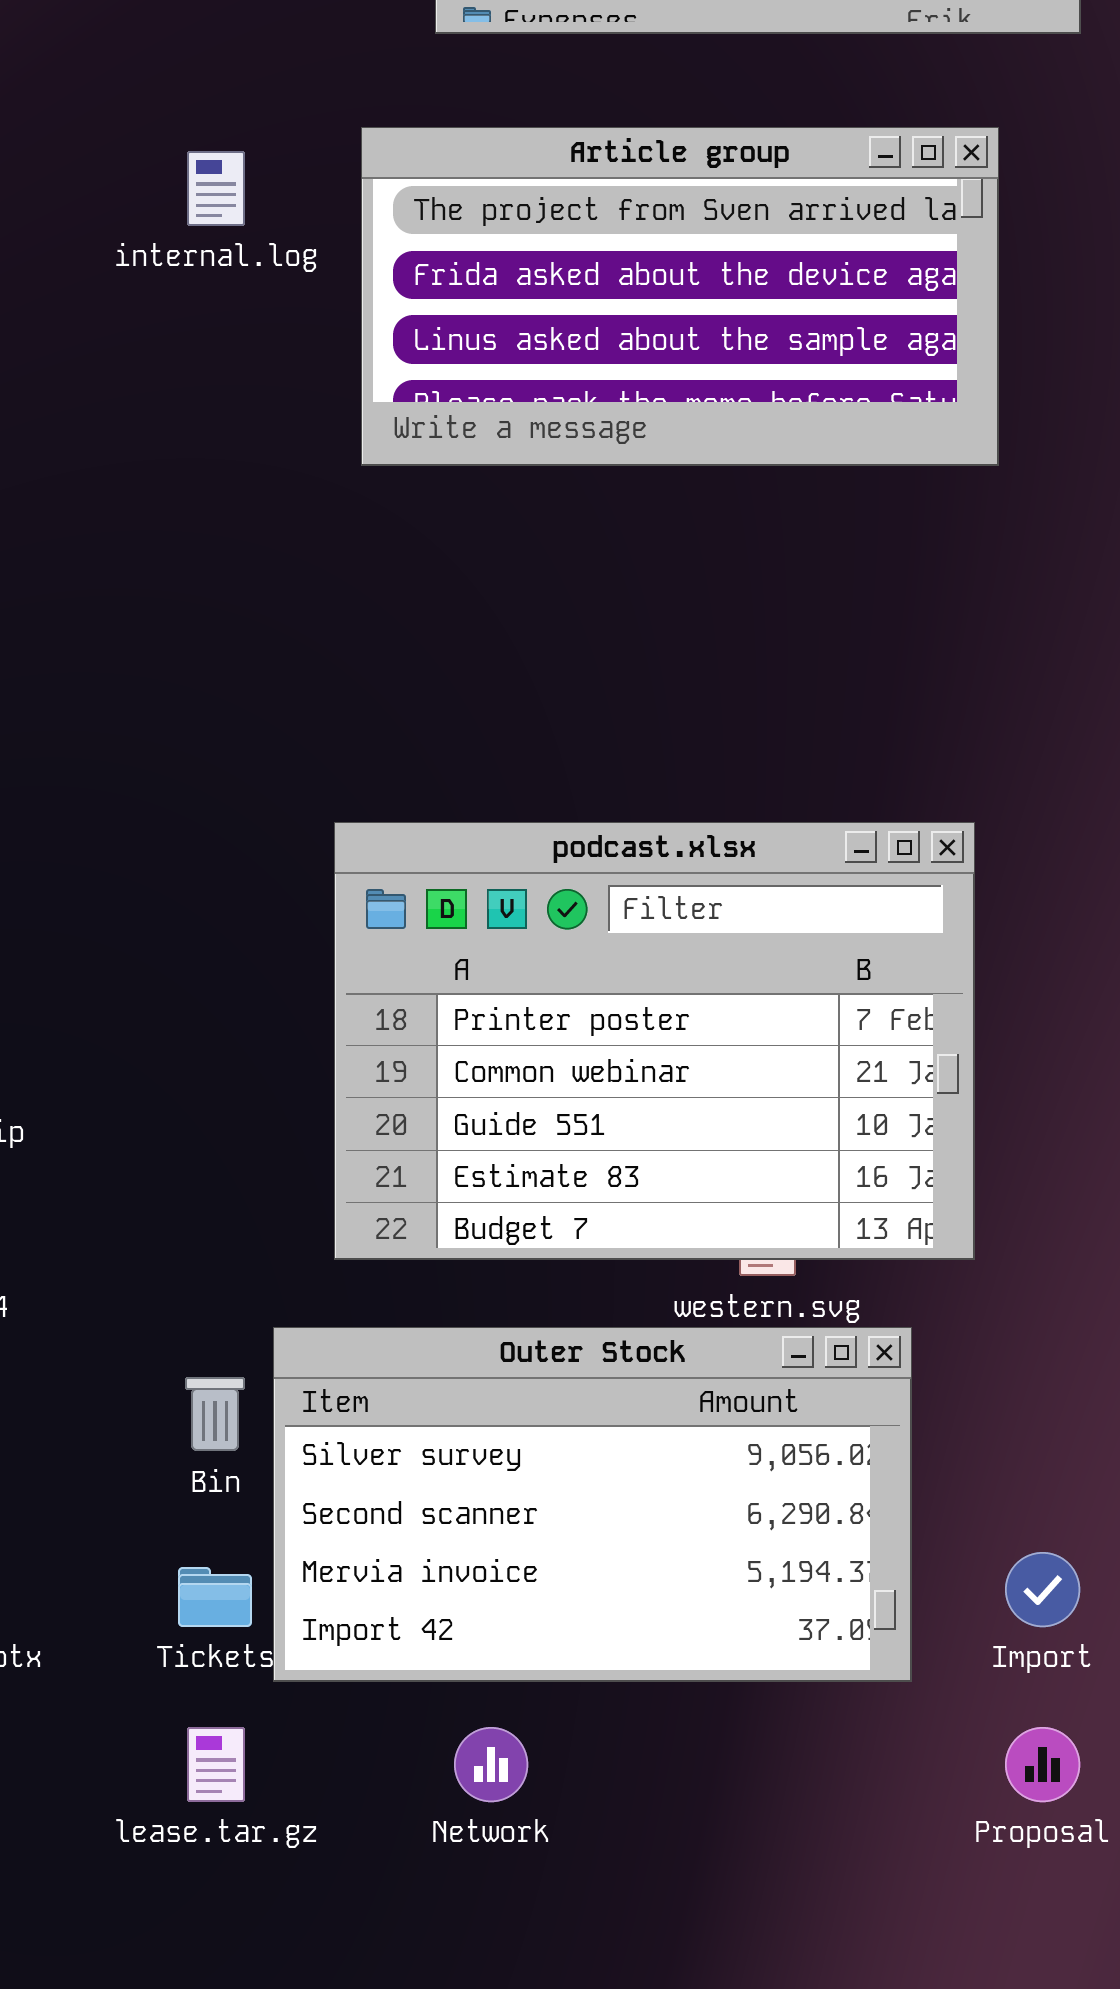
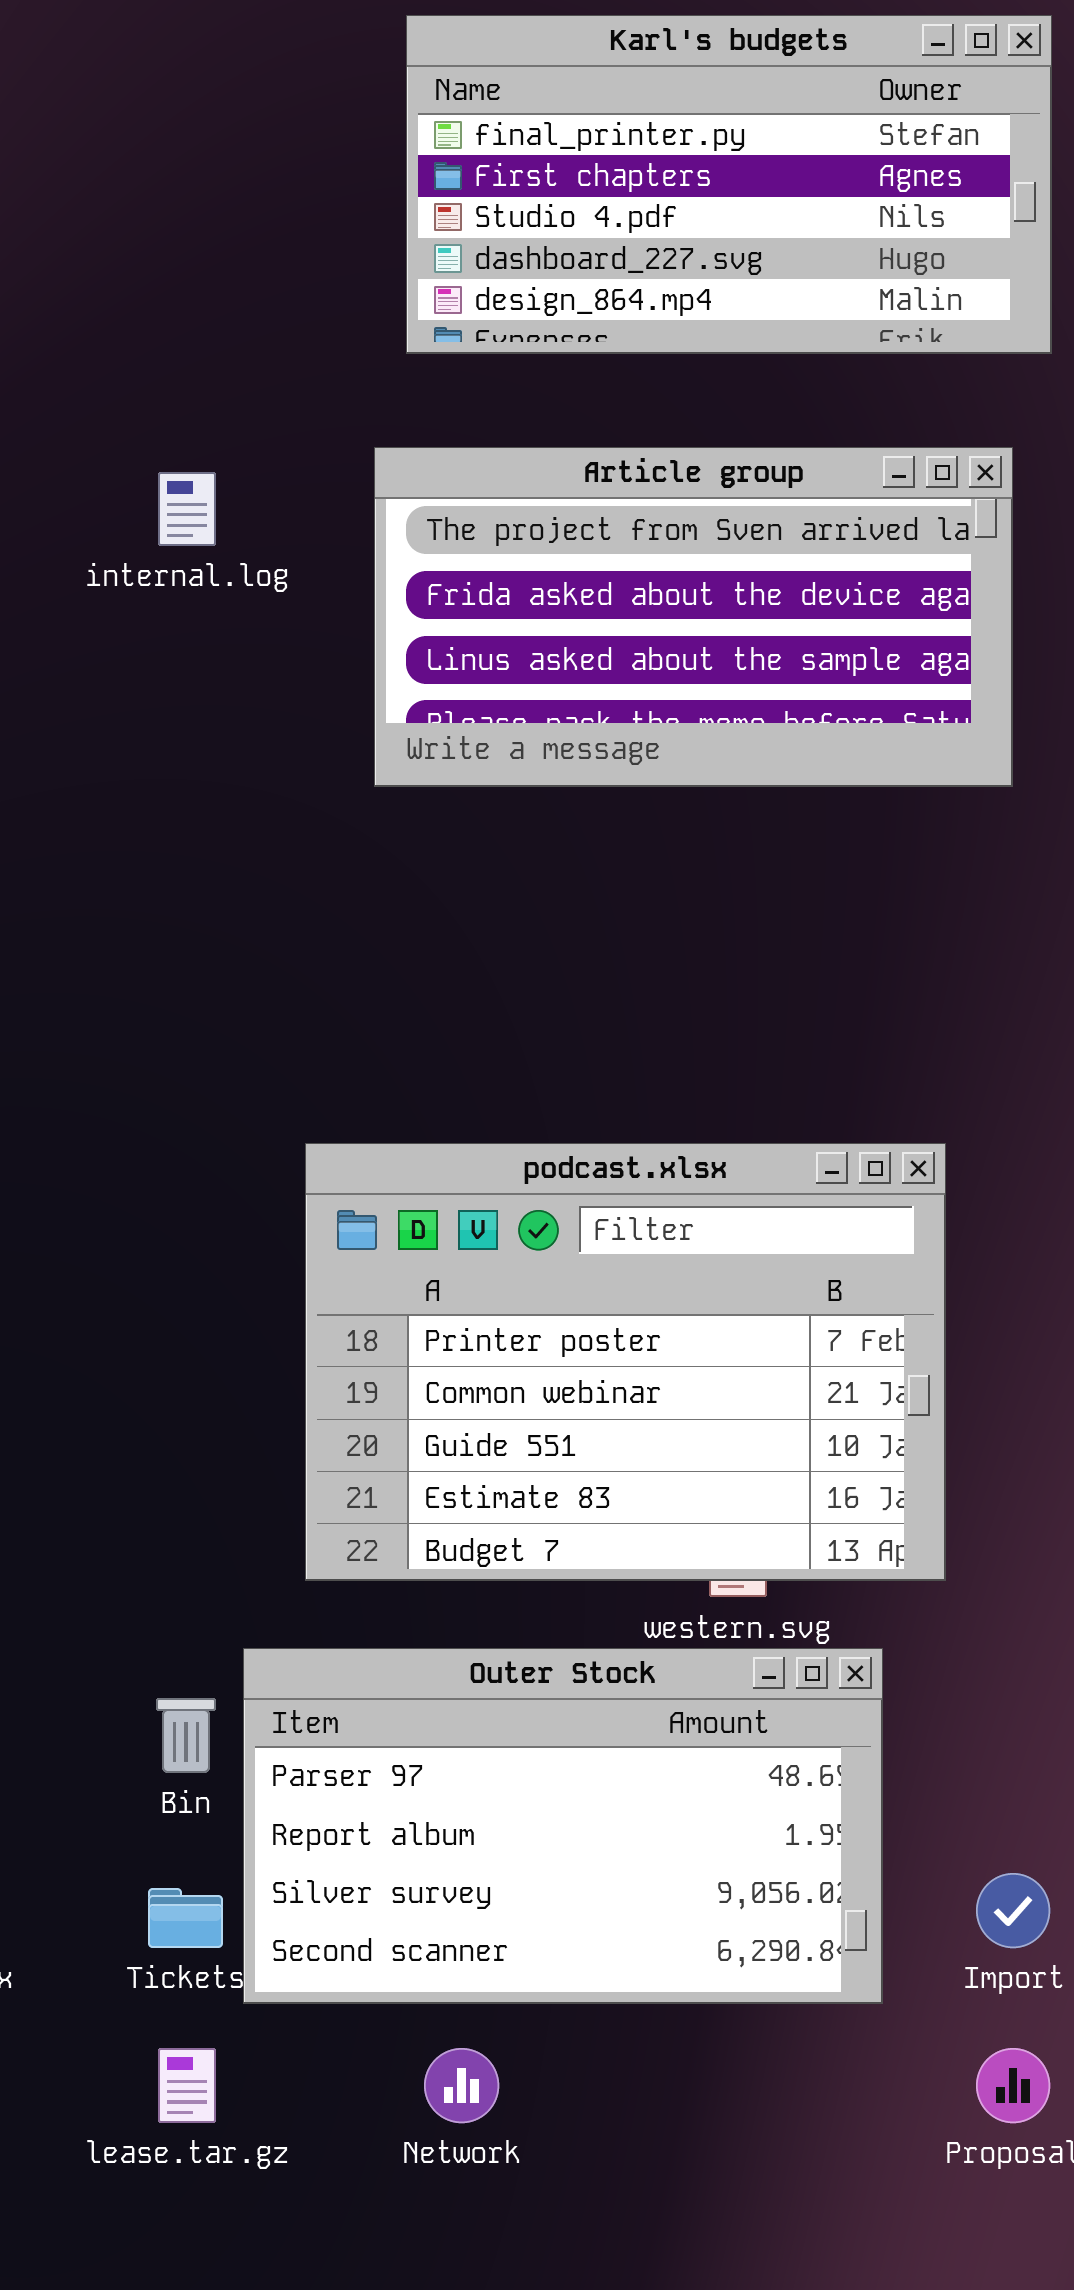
Article group: [361,127,999,466] -> [374,447,1013,787], moved
Outer Stock: [273,1327,912,1682] -> [243,1648,883,2004], scrolled up 2 rows

